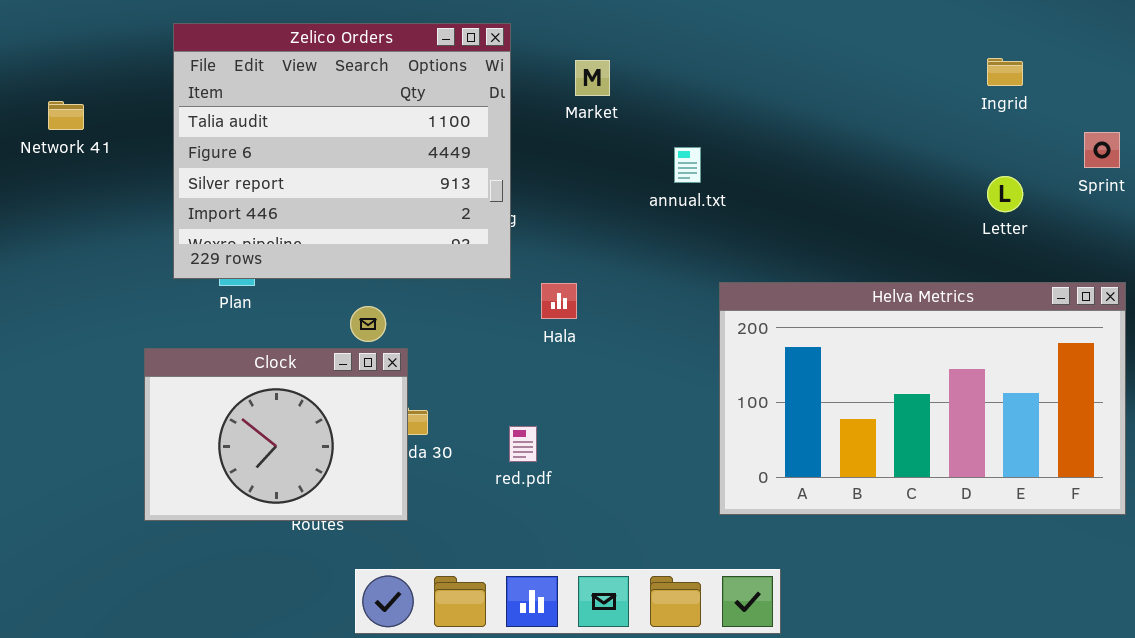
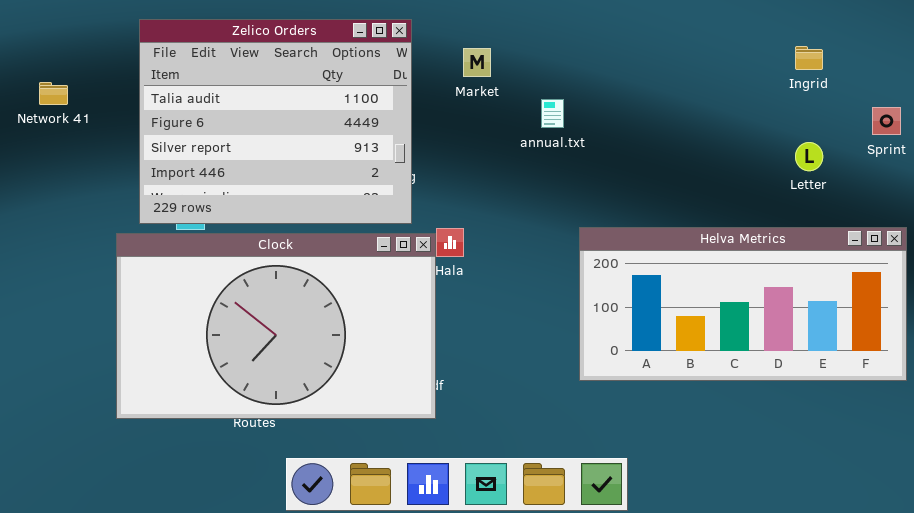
annual.txt: [674,147,701,183] -> [541,99,564,128], moved
Helva Metrics: [719,282,1126,515] -> [579,227,907,381], resized
Clock: [144,348,408,521] -> [116,233,436,419], resized

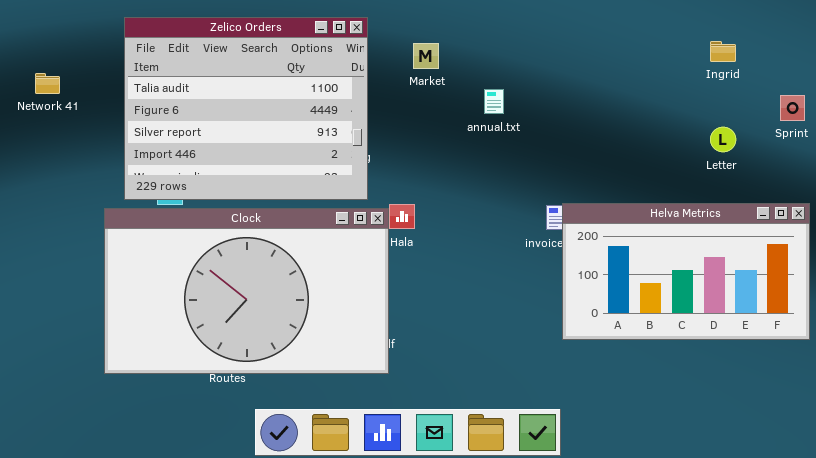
Helva Metrics: [579,227,907,381] -> [562,203,810,340], resized

